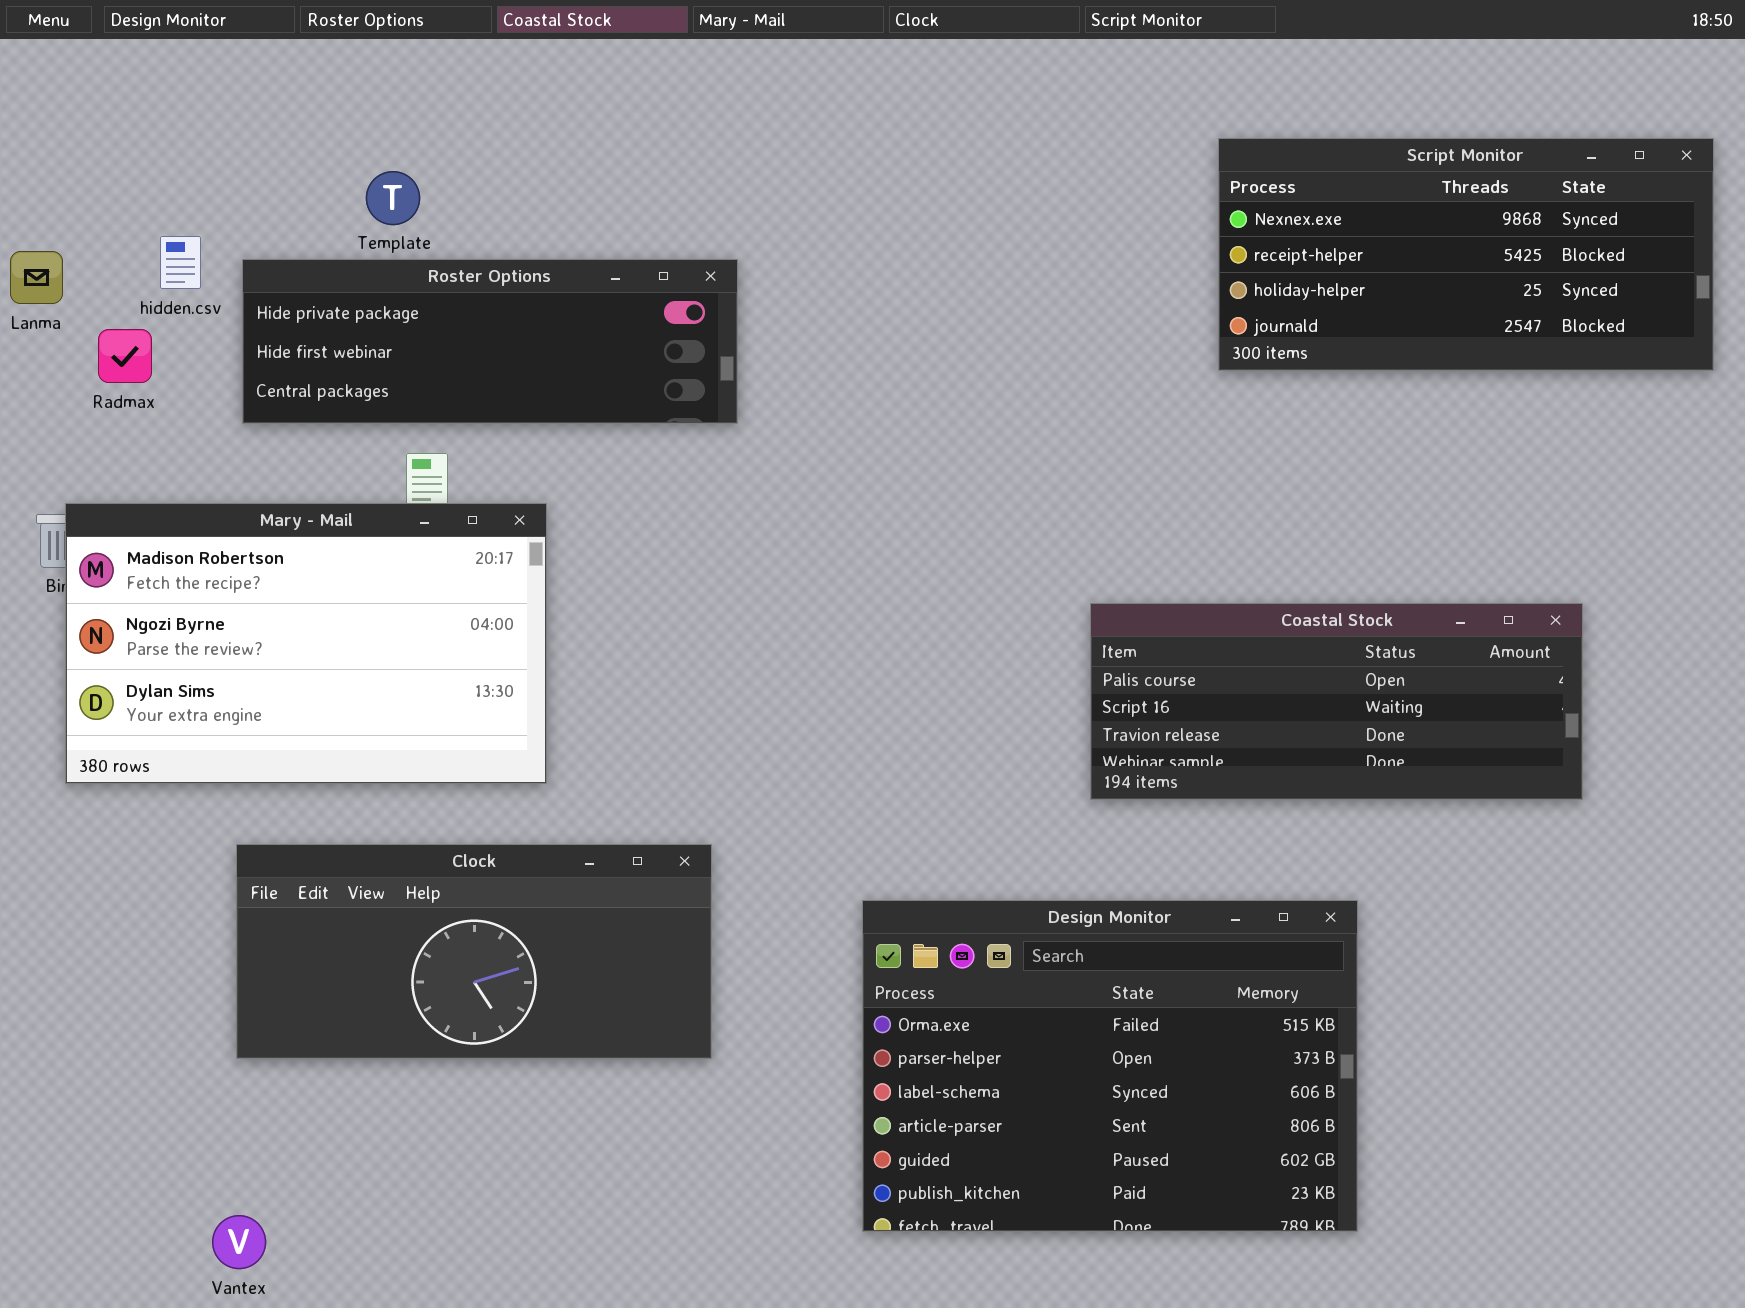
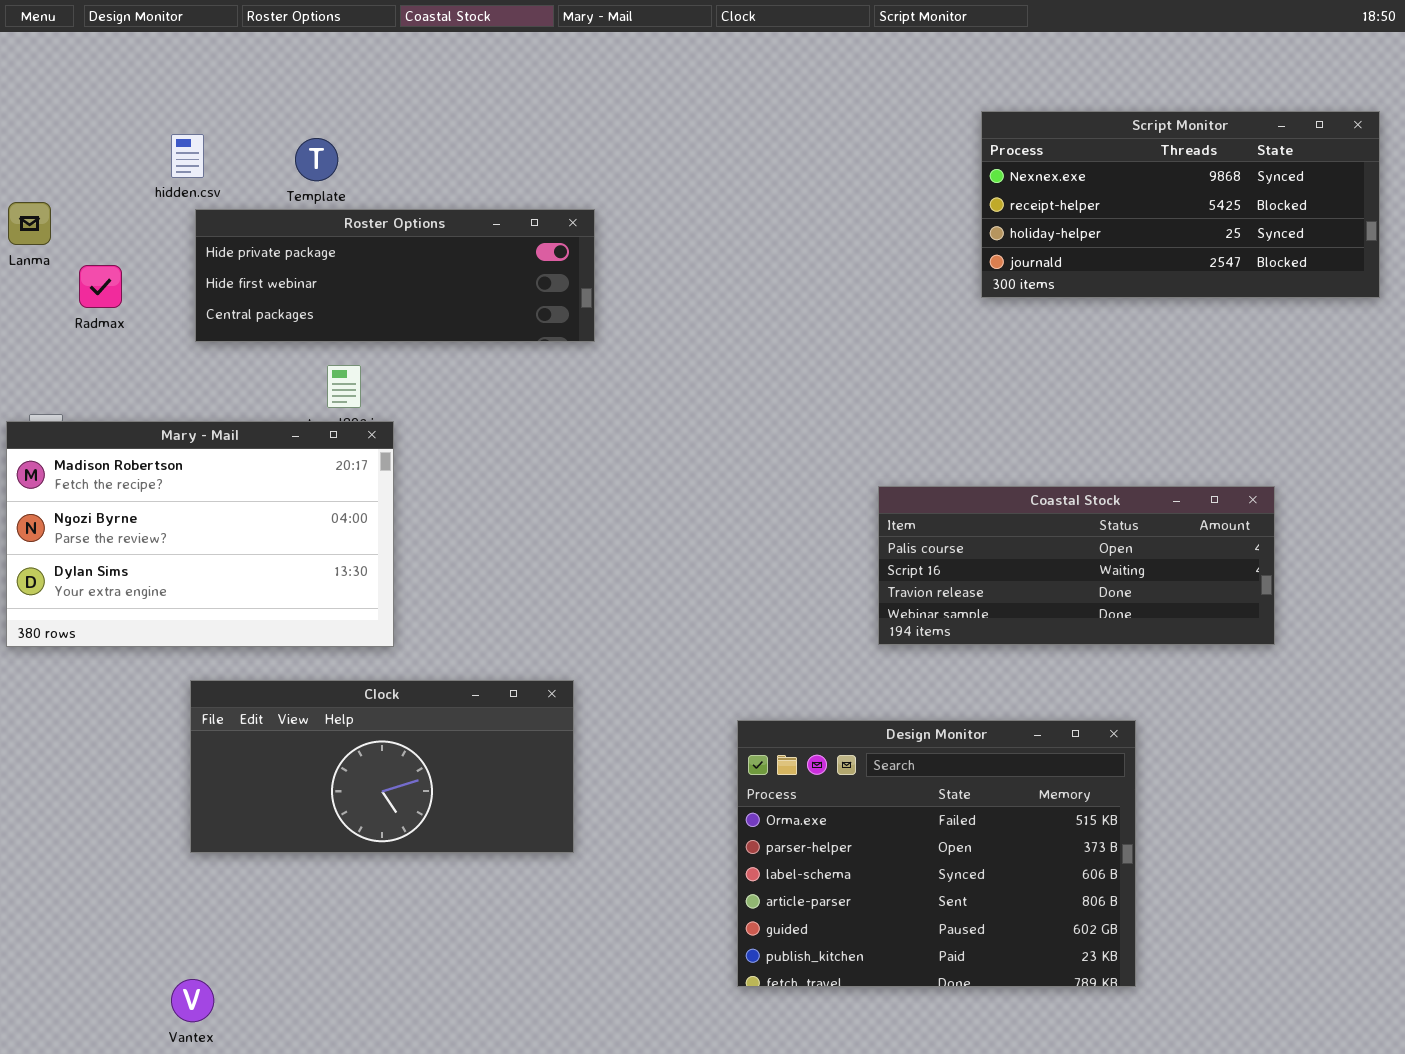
hidden.csv: [160,236,201,289] -> [171,134,204,178], moved
Mary - Mail: [65,503,547,784] -> [6,421,394,647], moved
Design Monitor: [862,900,1358,1232] -> [737,720,1136,987], moved

